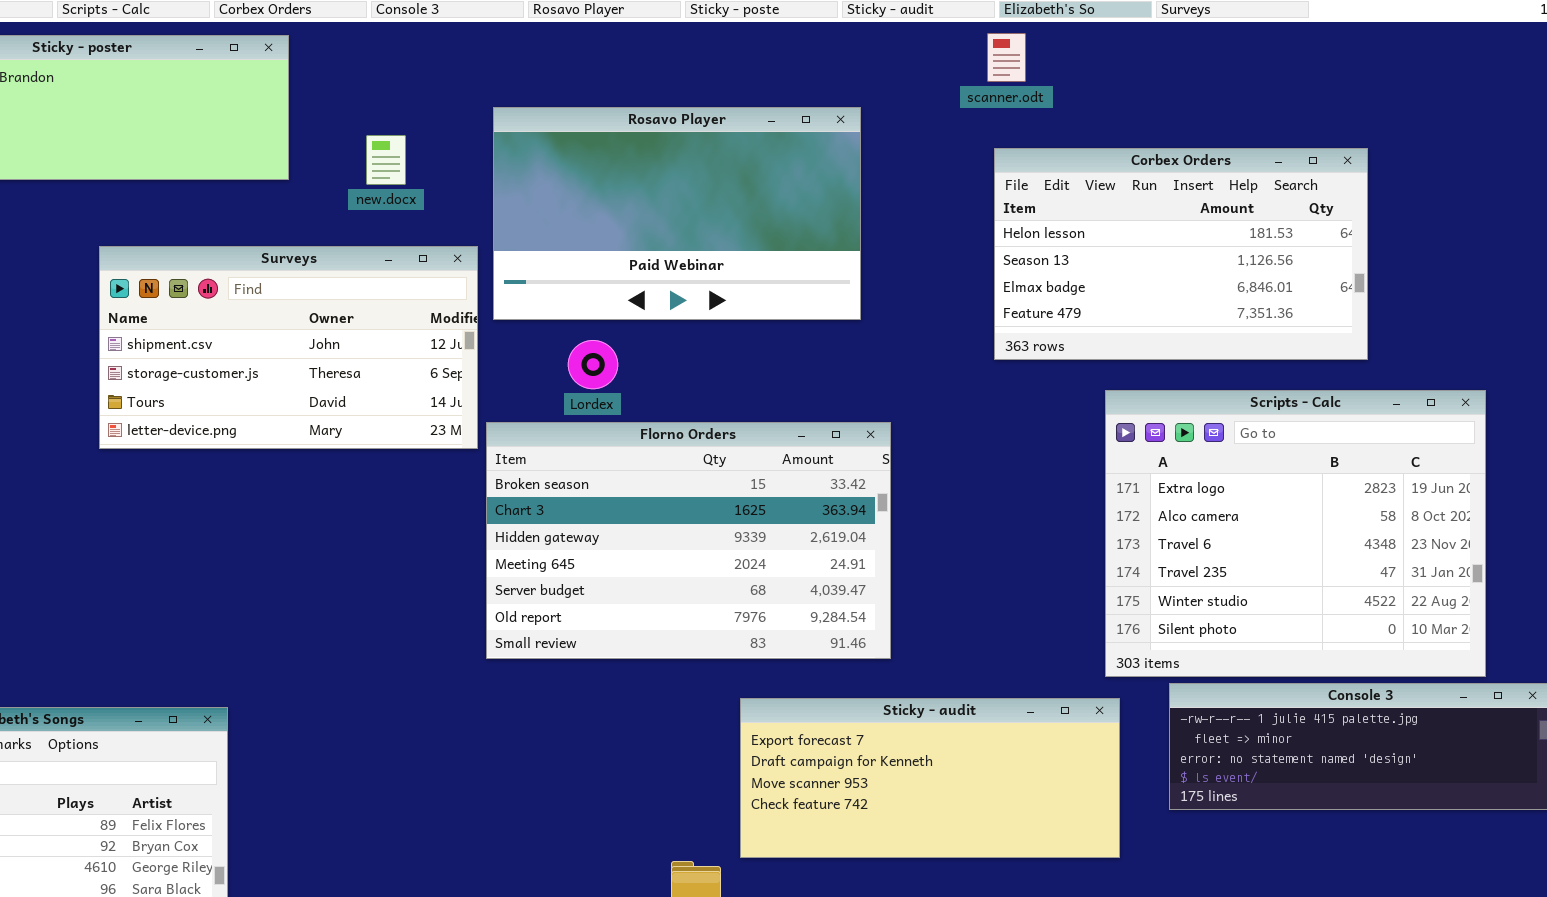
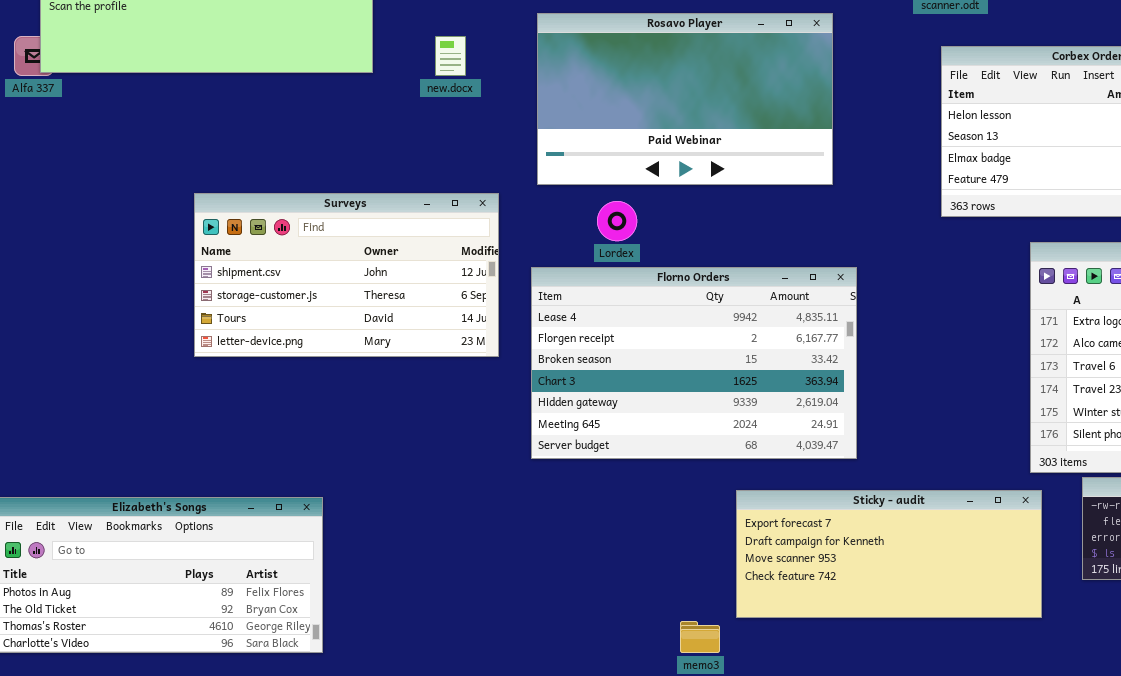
Surveys: [99,246,478,449] -> [194,193,499,357], moved
Florno Orders: [486,422,891,659] -> [531,267,857,459], scrolled up 2 rows

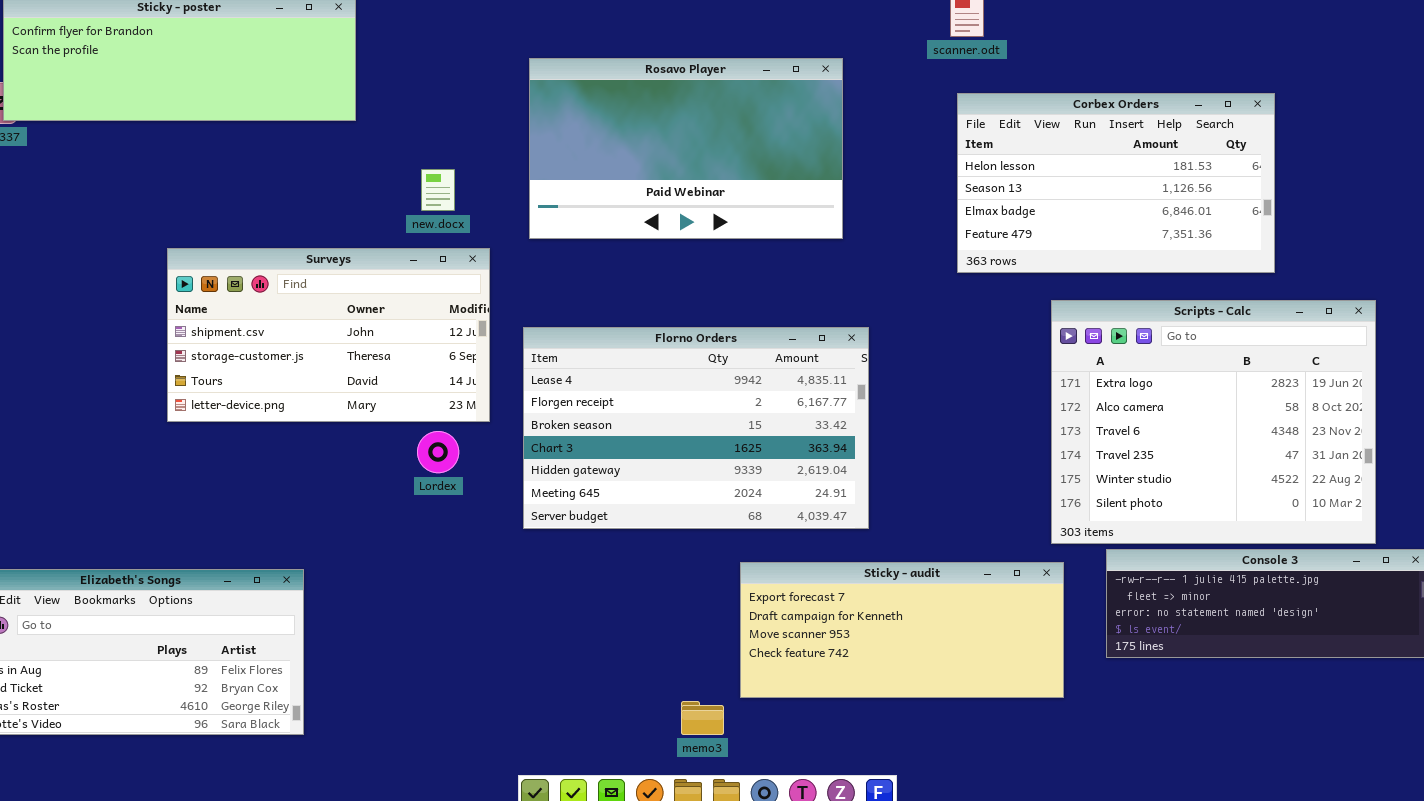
new.docx: [435,36,466,76] -> [421,169,455,211], moved
Lordex: [597,201,637,241] -> [417,431,459,473], moved

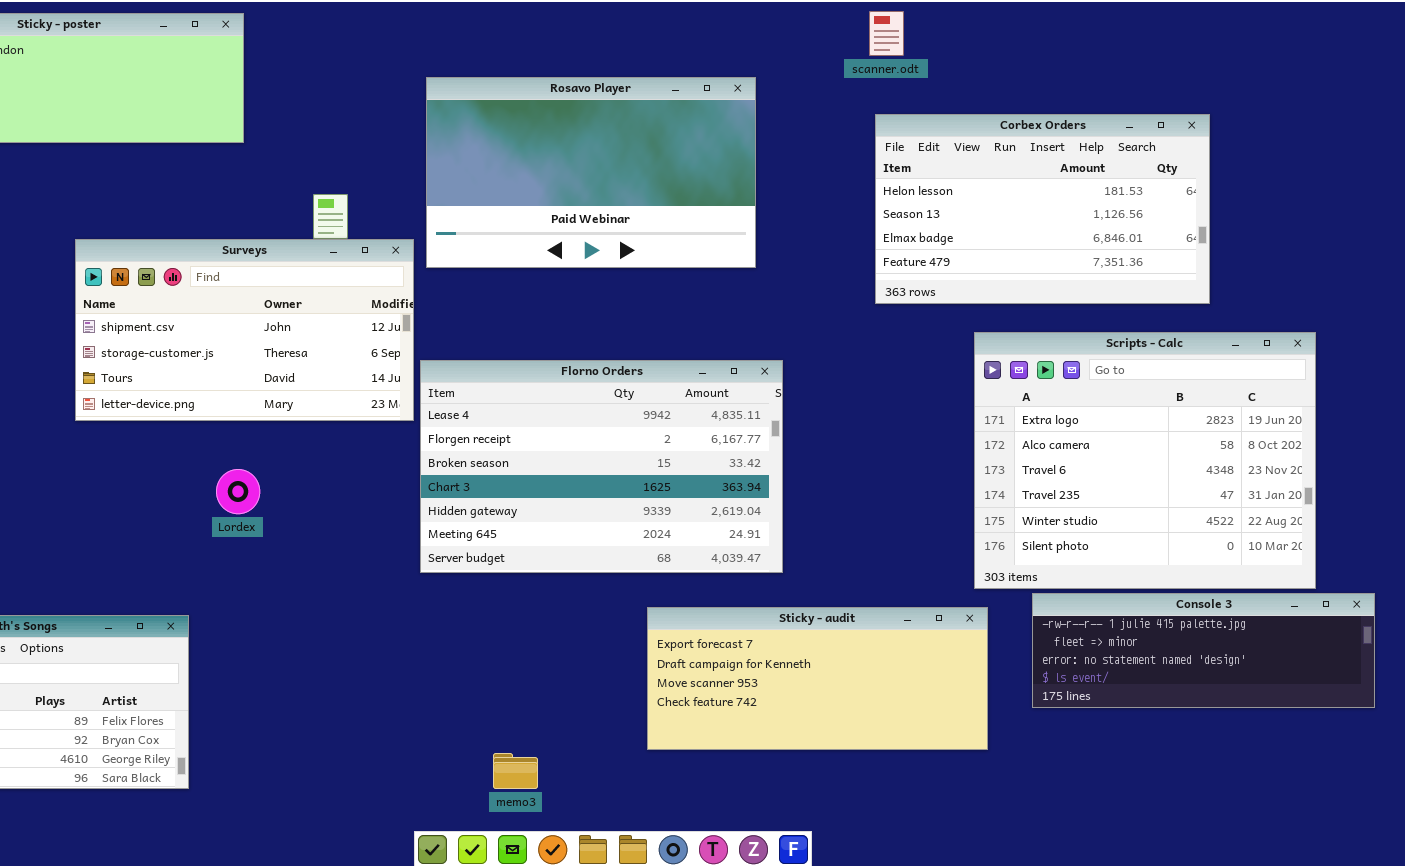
Surveys: [167,248,490,422] -> [75,239,414,421], moved
Lordex: [417,431,459,473] -> [216,469,260,514], moved
memo3: [681,701,724,735] -> [493,753,538,789], moved

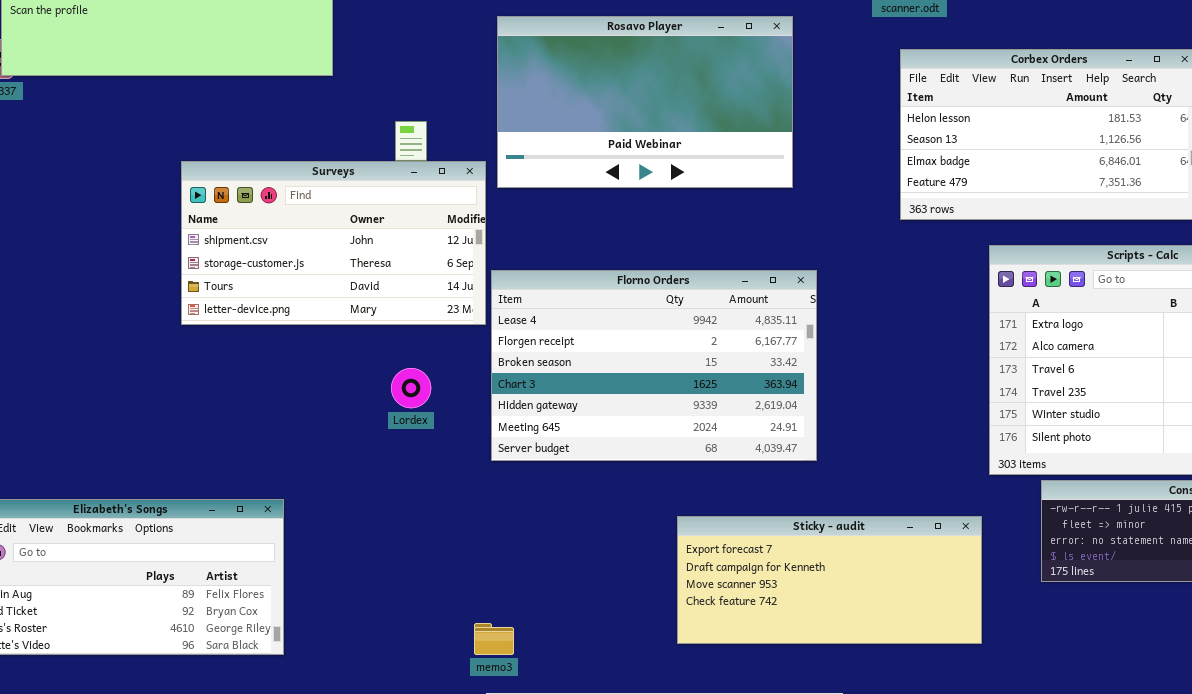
Lordex: [216,469,260,514] -> [391,368,431,408], moved
Sticky - audit: [647,607,988,750] -> [677,516,982,644], moved
memo3: [493,753,538,789] -> [474,623,514,655], moved

